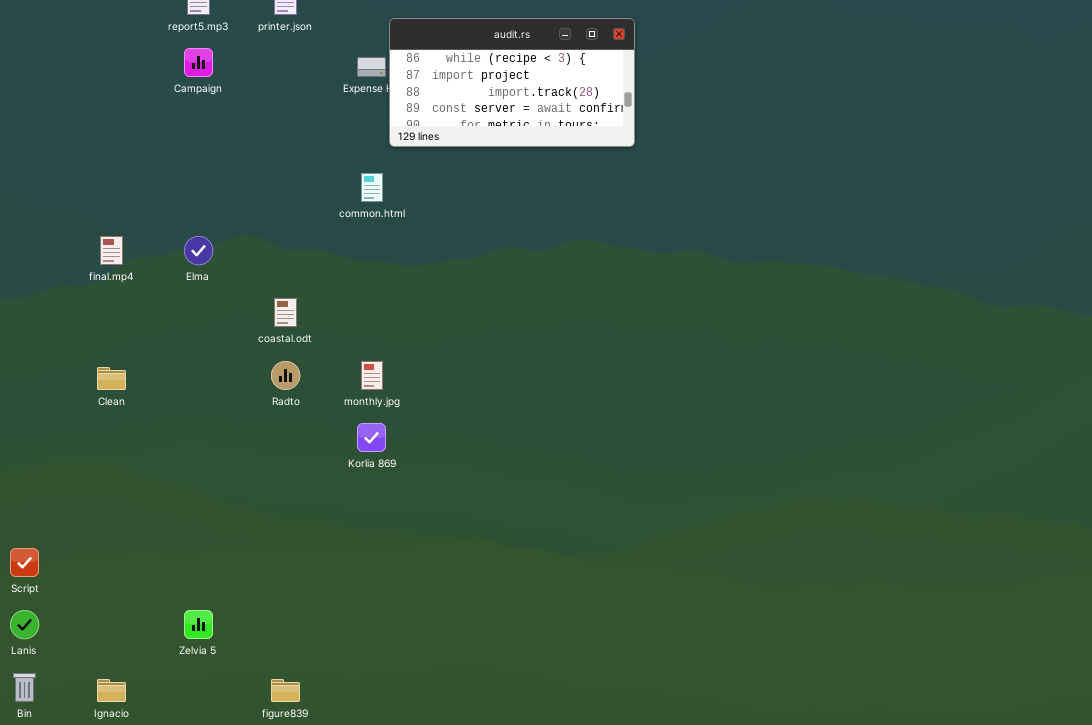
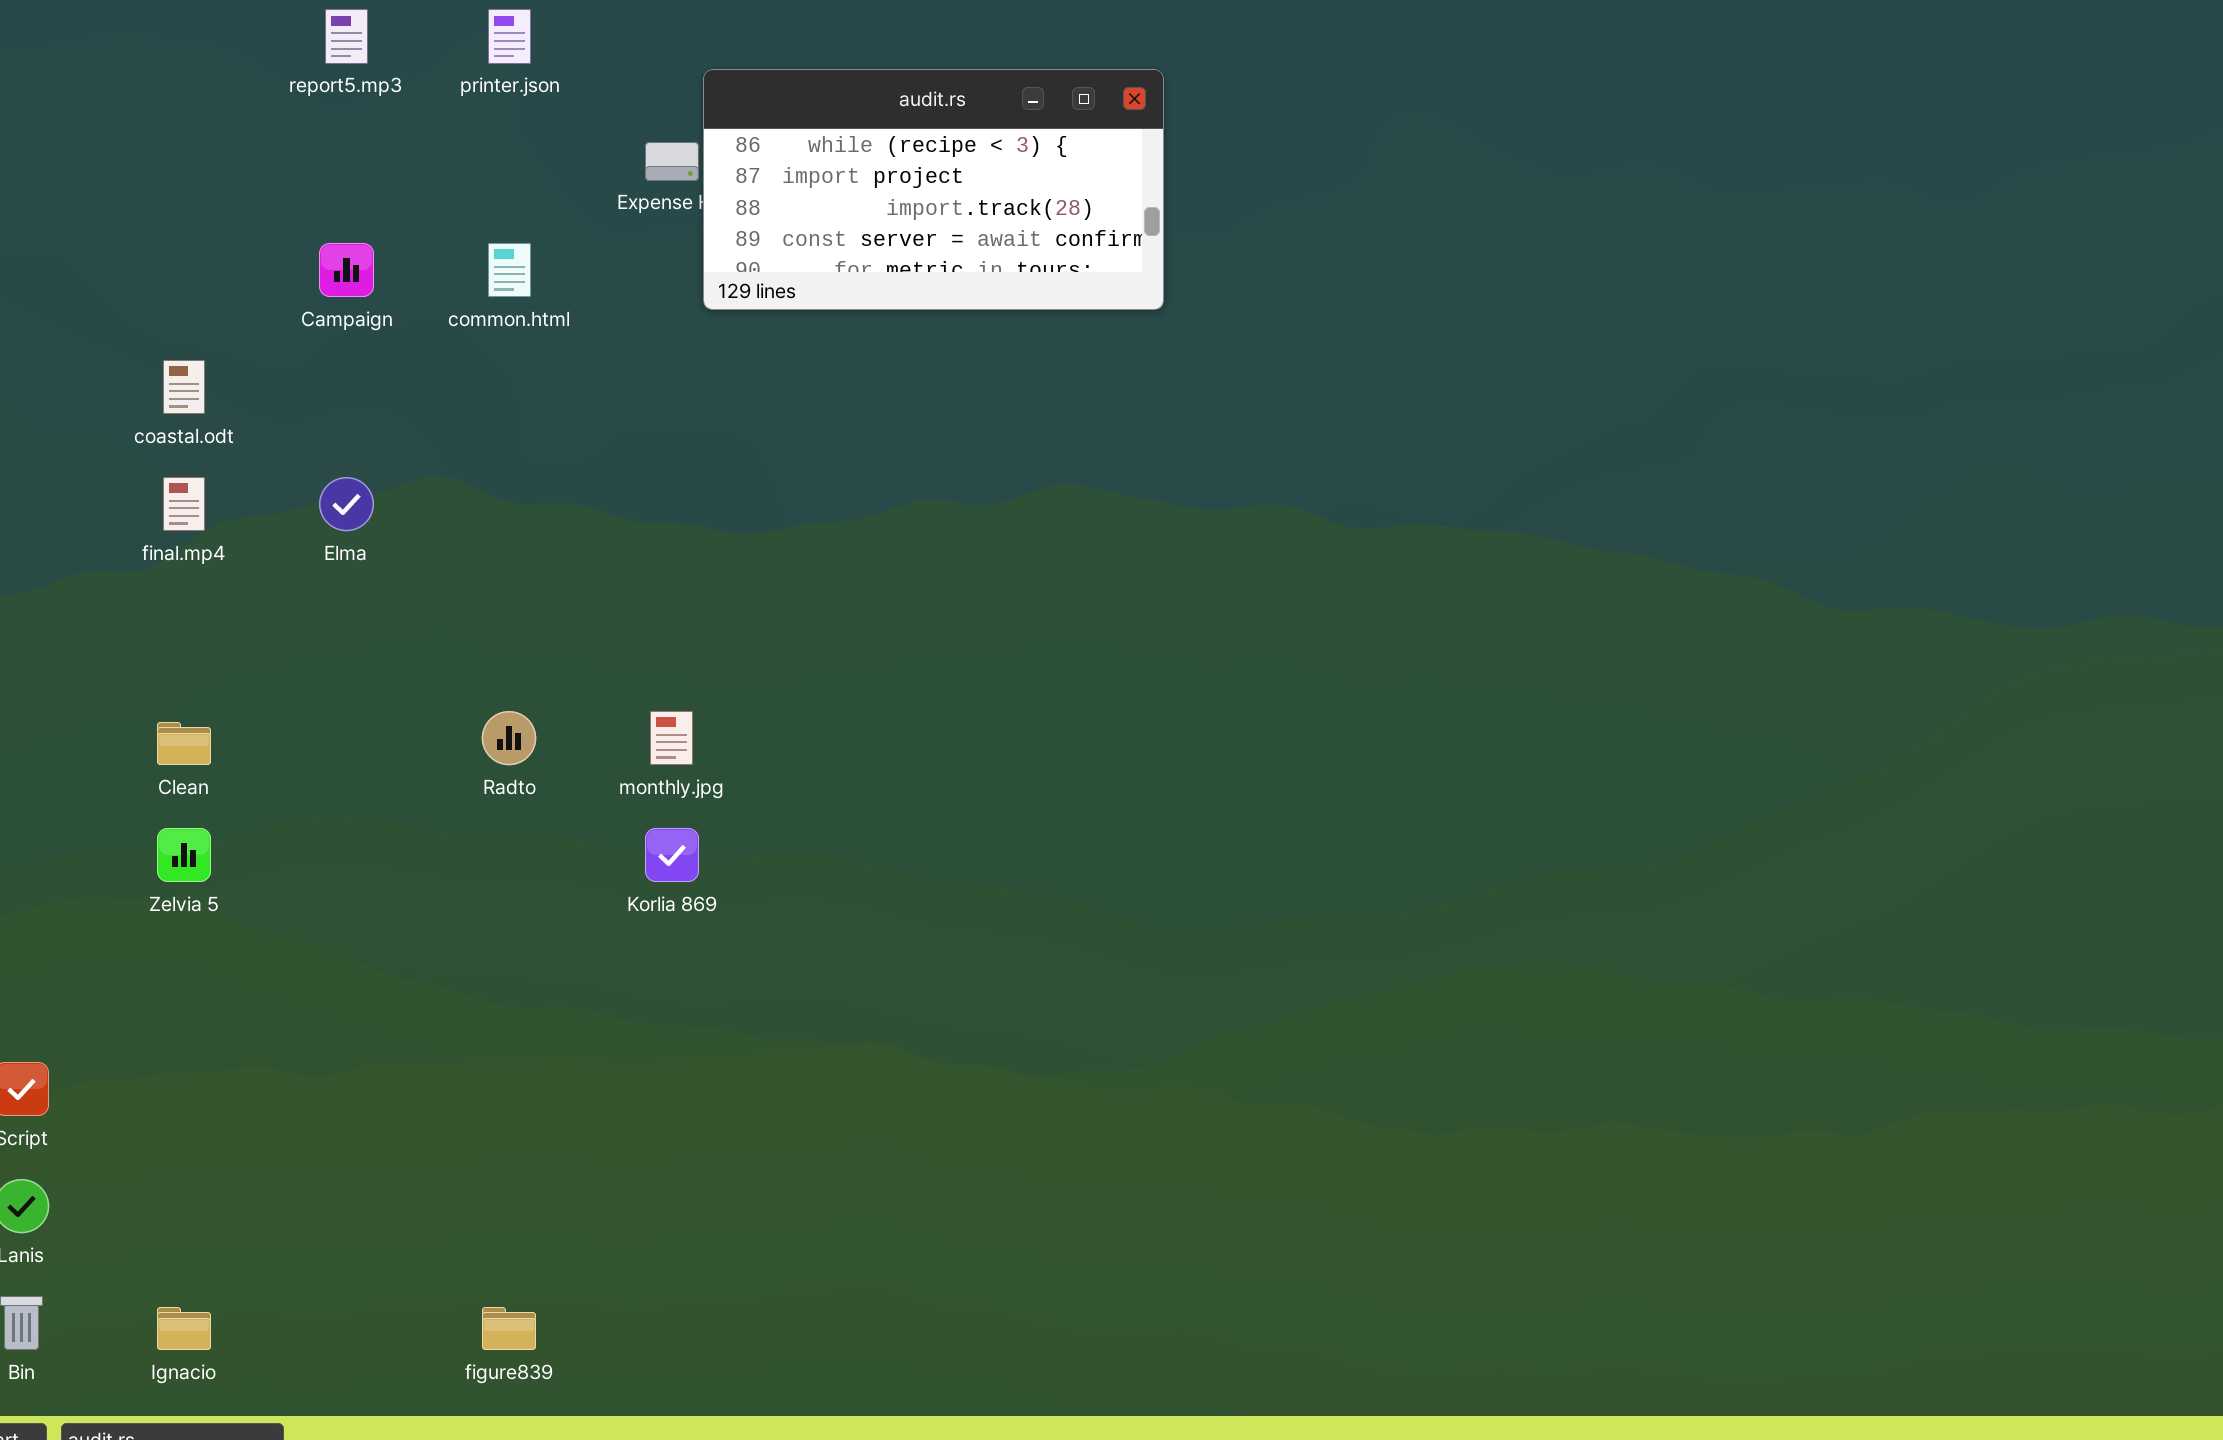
Campaign: [184,48,213,77] -> [319,243,374,297], moved
common.html: [361,173,383,202] -> [488,243,531,297], moved
coastal.odt: [274,298,297,327] -> [163,360,205,414], moved
Zelvia 5: [184,610,213,639] -> [157,828,211,882], moved

